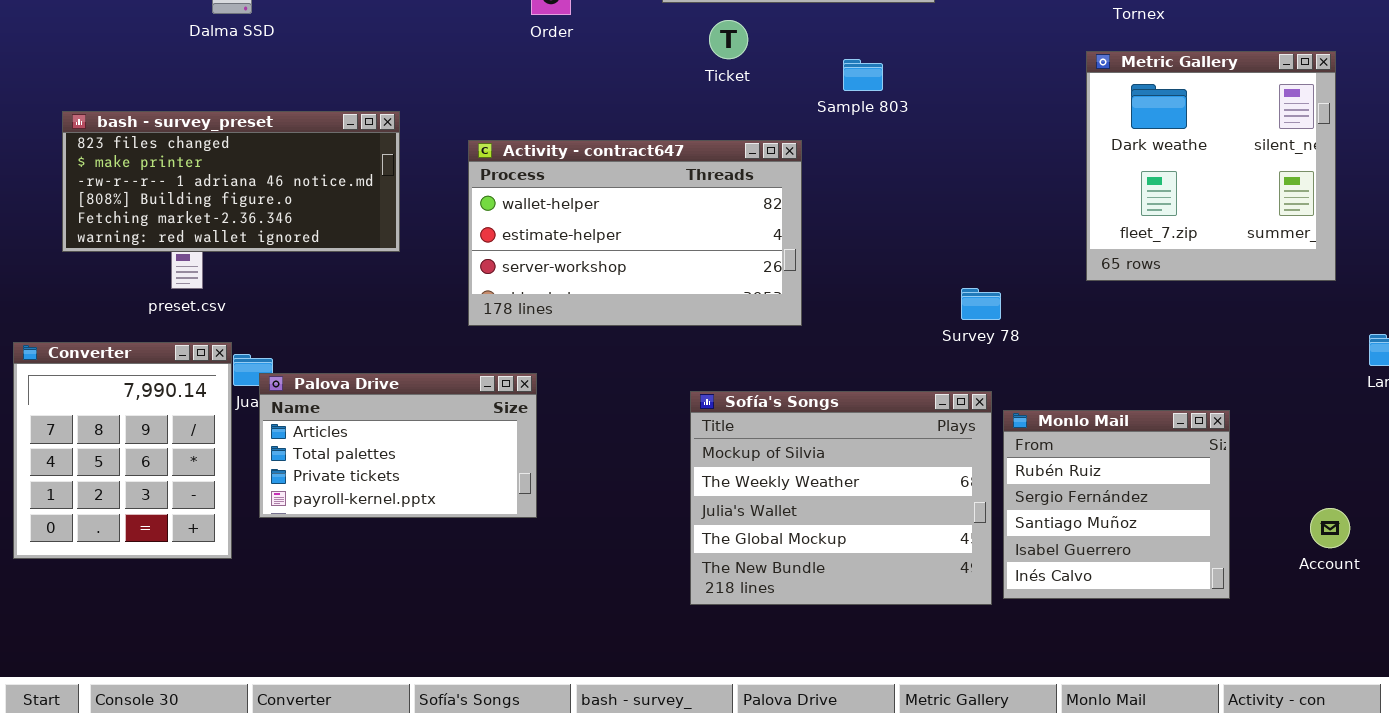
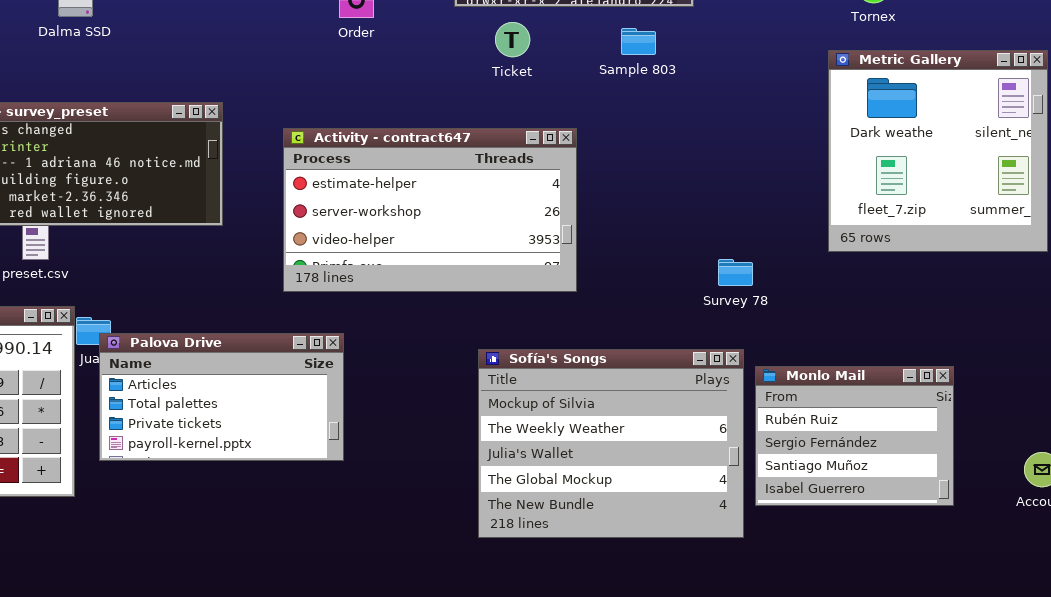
Sample 803: [843,59,883,91] -> [621,28,656,55], moved
Activity - contract647: [468,140,802,326] -> [283,128,577,292], scrolled down 1 row
Monlo Mail: [1003,410,1230,599] -> [755,366,954,506], resized

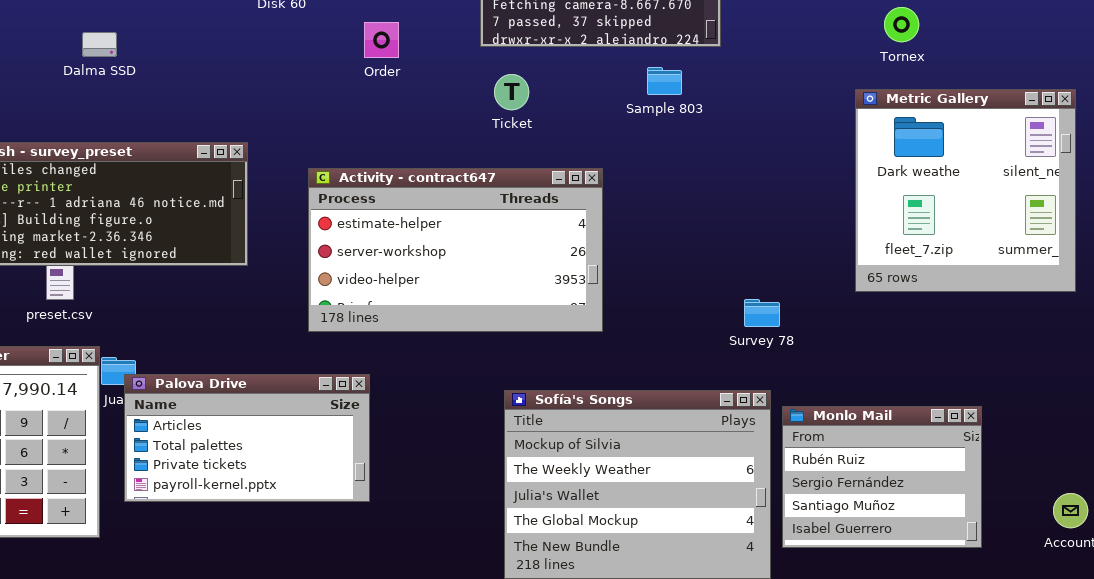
Ticket: [495,22,530,57] -> [494,74,529,110], moved

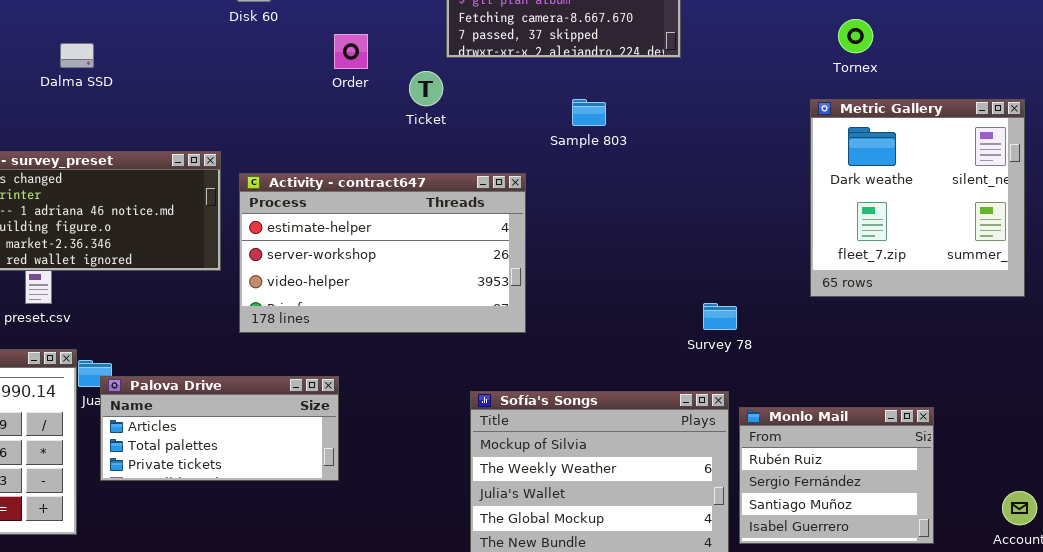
Sample 803: [647,67,682,95] -> [572,99,606,126], moved
Ticket: [494,74,529,110] -> [409,71,443,106], moved
Activity - contract647: [308,168,603,332] -> [239,173,526,333], moved
Palova Drive: [124,374,370,502] -> [100,376,339,481], resized

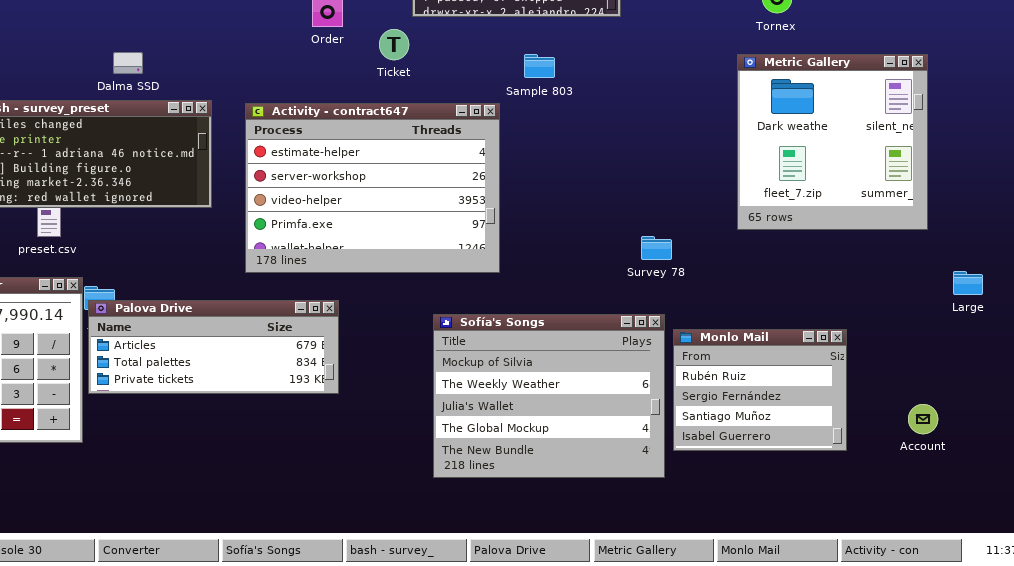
Dalma SSD: [60,43,94,68] -> [113,52,143,74], moved
Activity - contract647: [239,173,526,333] -> [245,103,500,273], moved, resized
Palova Drive: [100,376,339,481] -> [88,300,339,394], moved, resized

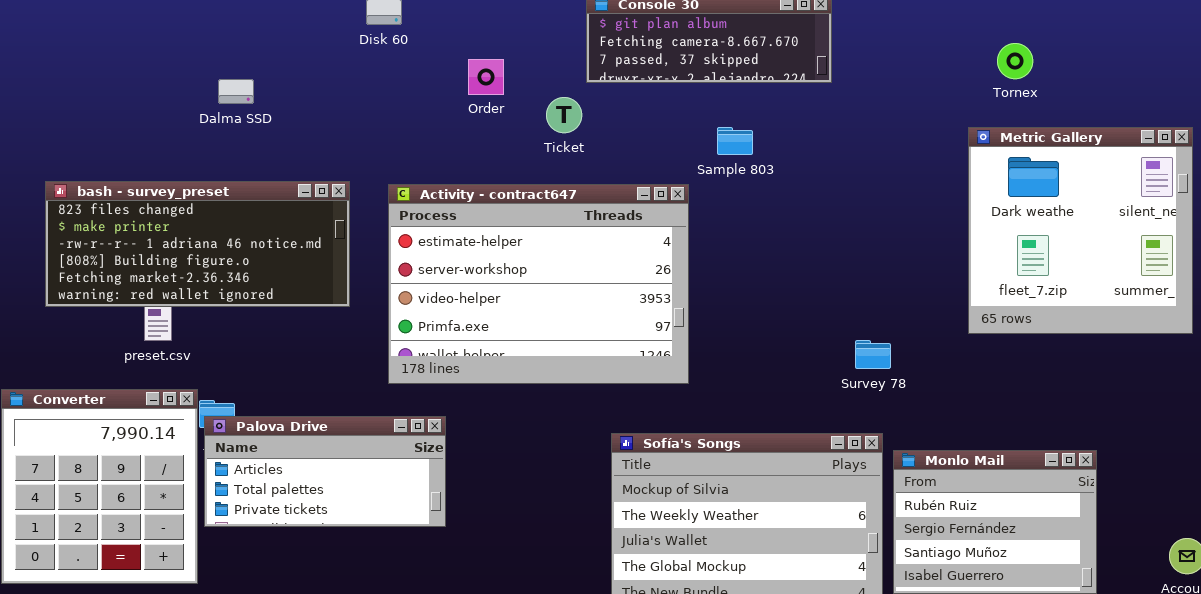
Dalma SSD: [113,52,143,74] -> [218,79,254,104], moved
Palova Drive: [88,300,339,394] -> [204,416,446,527], resized

